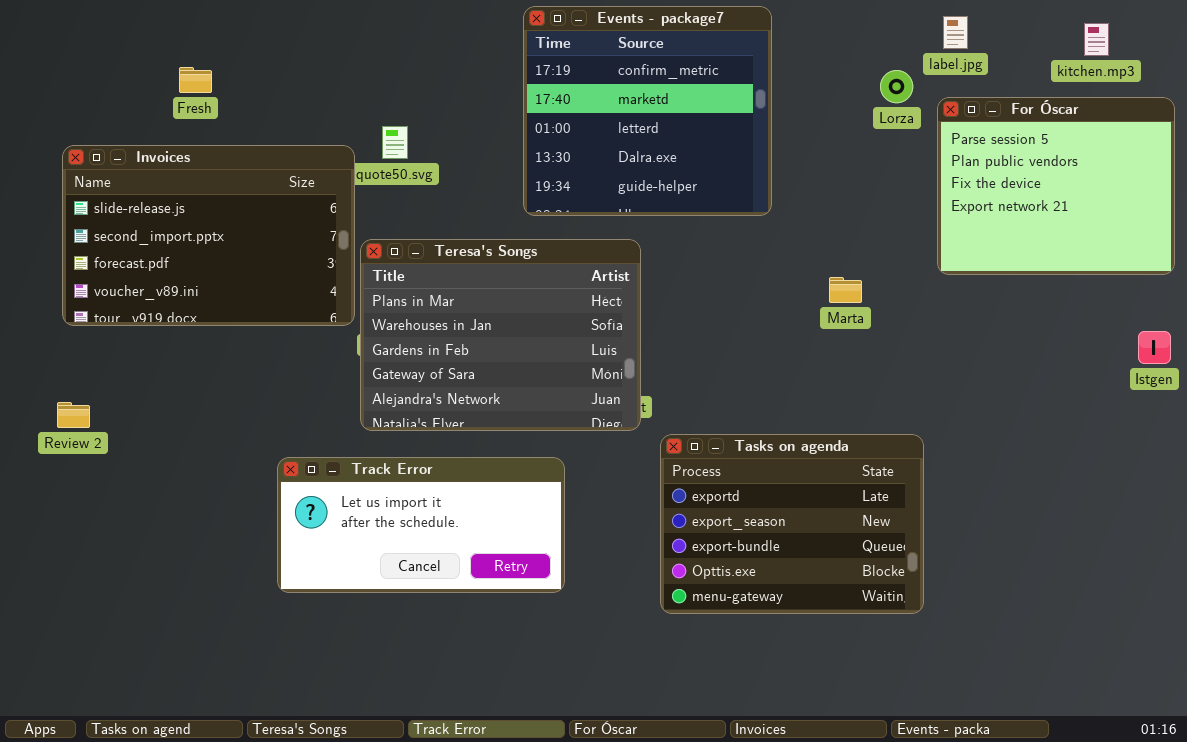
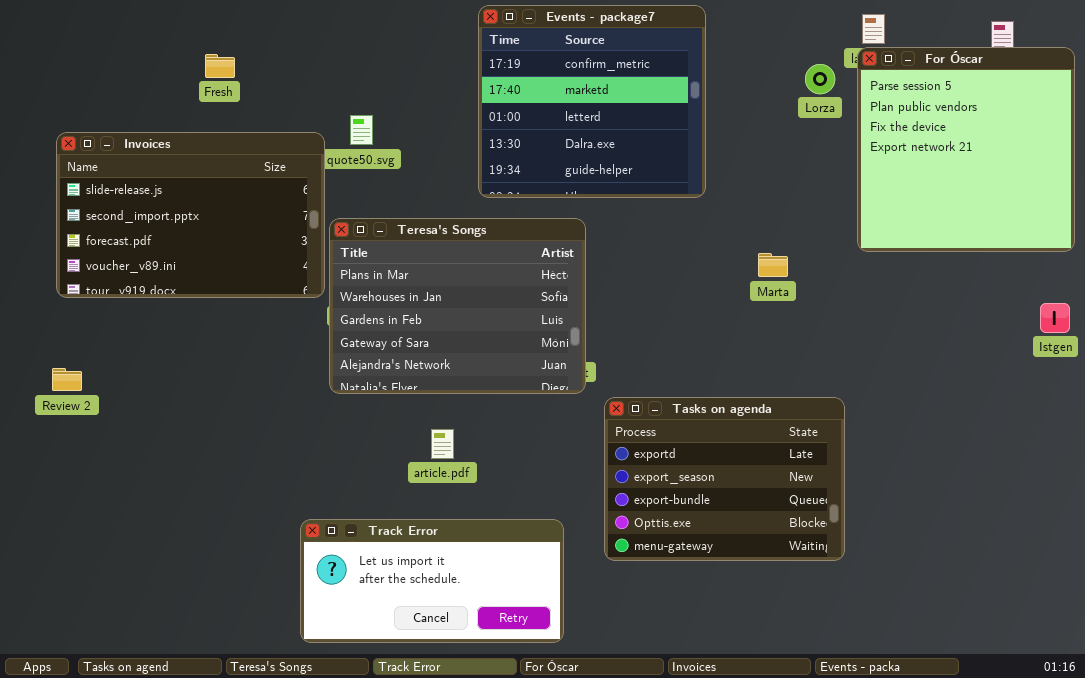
Fresh: [179,67,212,93] -> [205,54,235,78], moved
For Óscar: [937,97,1175,275] -> [857,47,1075,252], resized
Track Error: [277,457,565,593] -> [300,519,564,643], moved

